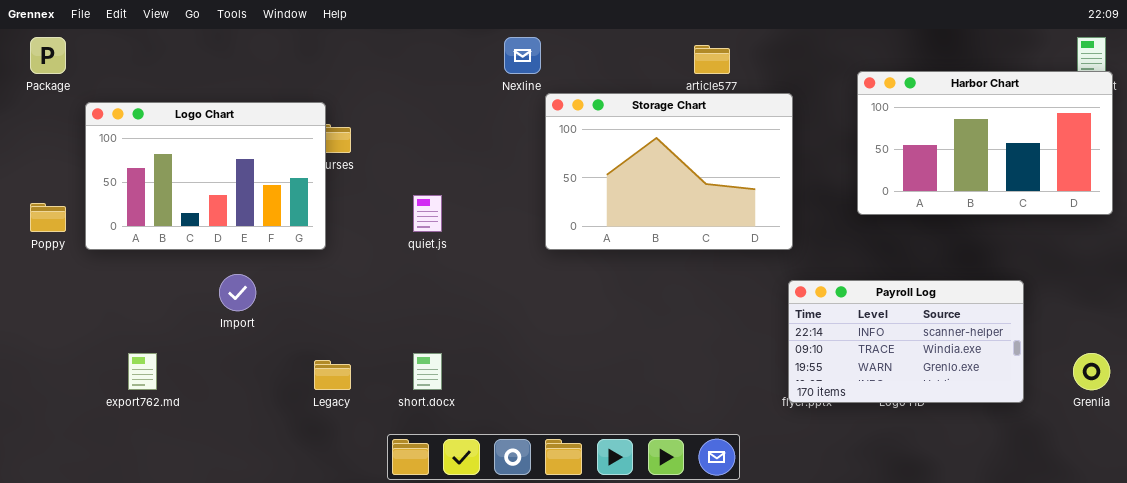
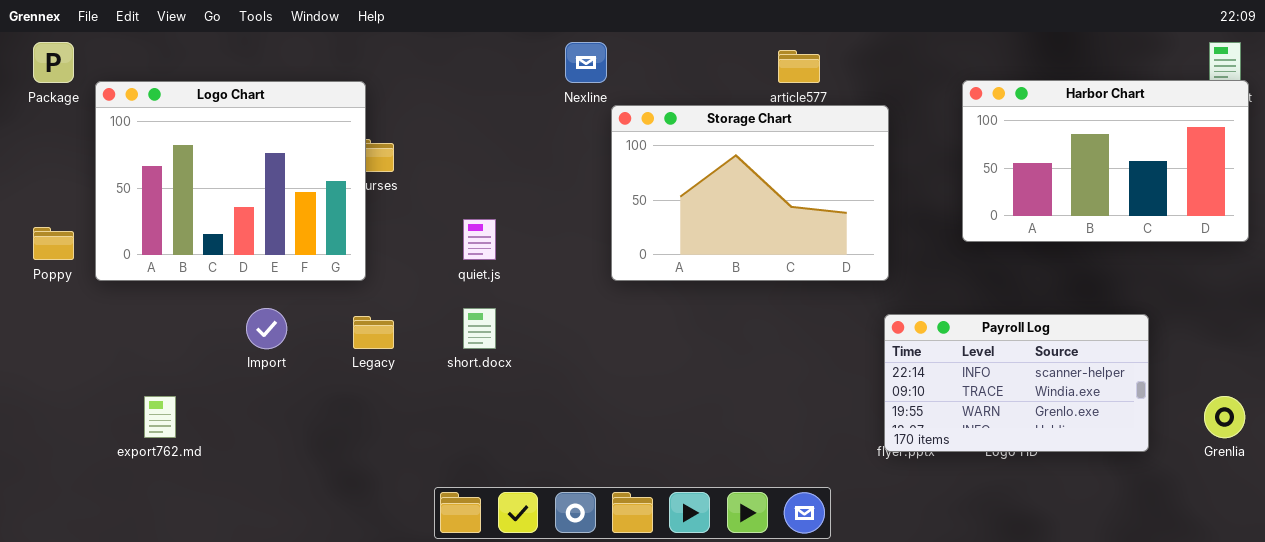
Logo Chart: [85,102,326,250] -> [95,81,366,281], resized
short.docx: [413,353,442,390] -> [463,308,496,349], moved
Legacy: [314,360,351,390] -> [353,316,394,349], moved

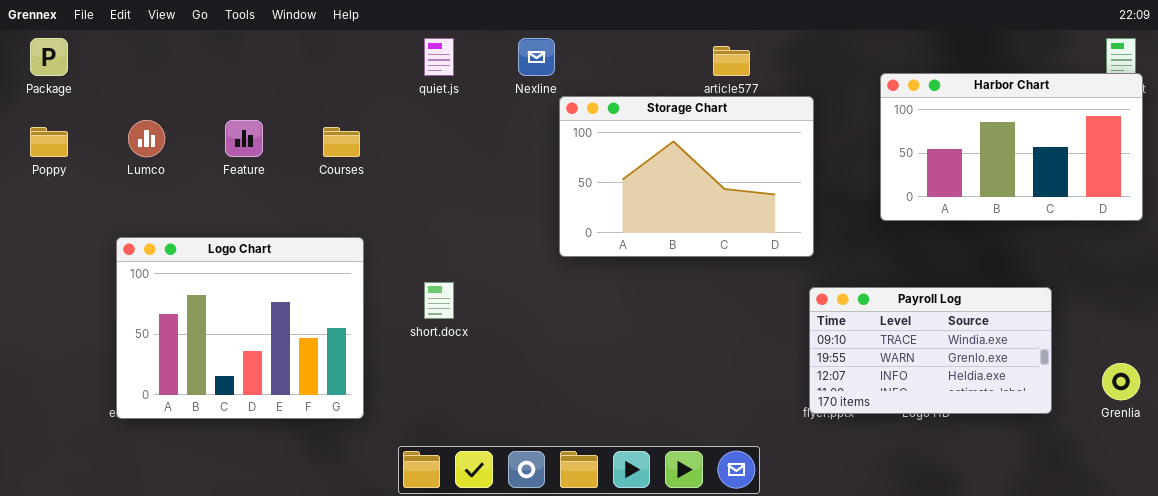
Logo Chart: [95,81,366,281] -> [116,237,364,419], moved
quiet.js: [463,219,496,260] -> [424,38,454,76], moved
Poppy: [33,227,74,260] -> [30,127,68,157], moved
Payroll Log: [884,314,1149,452] -> [809,287,1052,414], scrolled down 1 row

